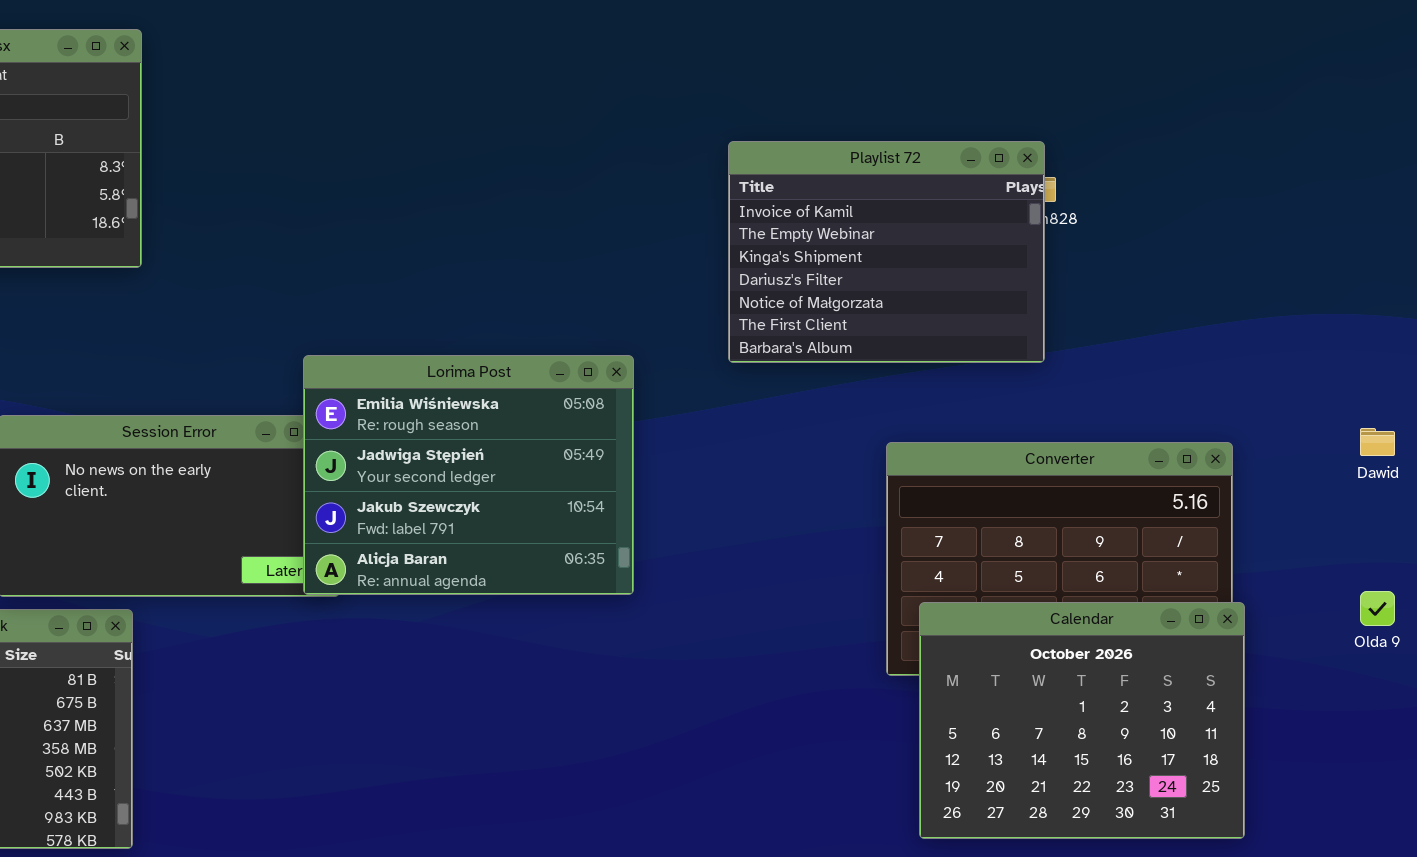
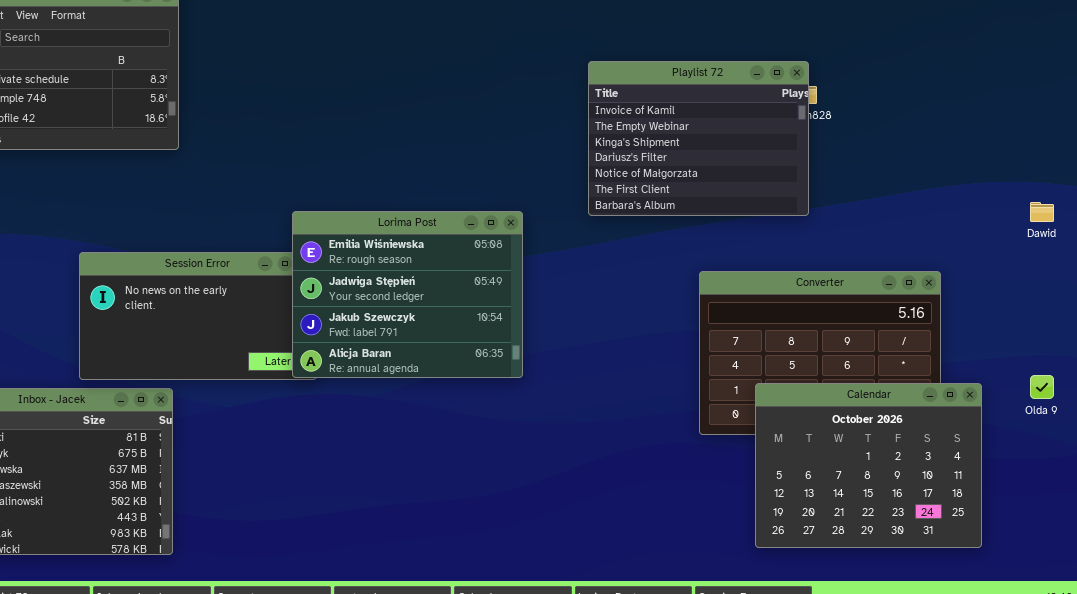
Dawid: [1360,428,1395,456] -> [1030,202,1054,222], moved
Calendar: [919,602,1245,839] -> [755,383,982,548], moved

